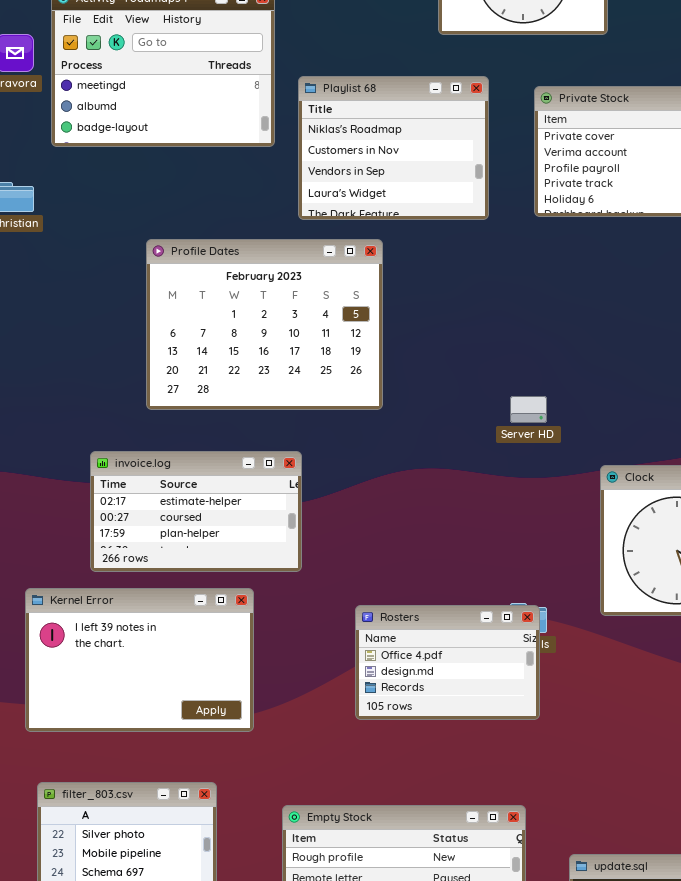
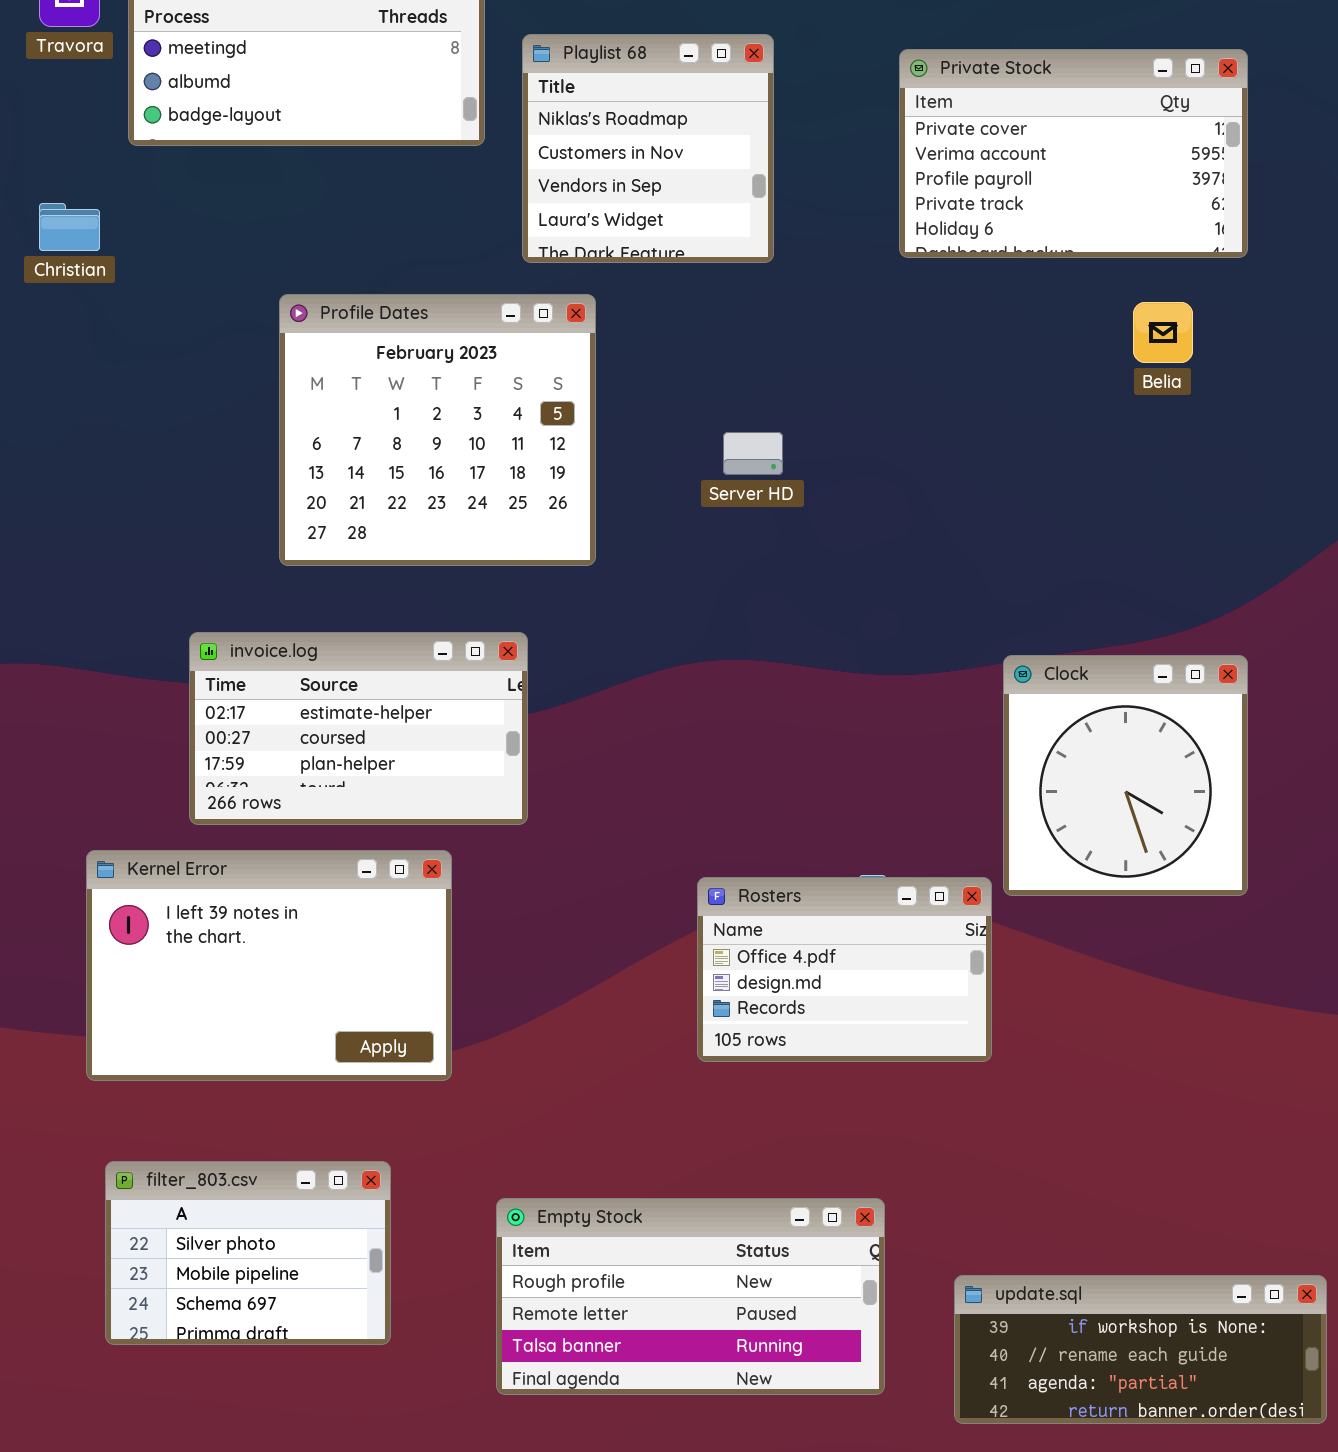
Playlist 68: [298,76,489,220] -> [522,34,774,263], resized
Profile Dates: [146,239,383,410] -> [279,294,596,566], resized
Server HD: [510,396,547,423] -> [723,432,783,475], moved
Rosters: [355,605,540,720] -> [697,877,992,1062], moved

